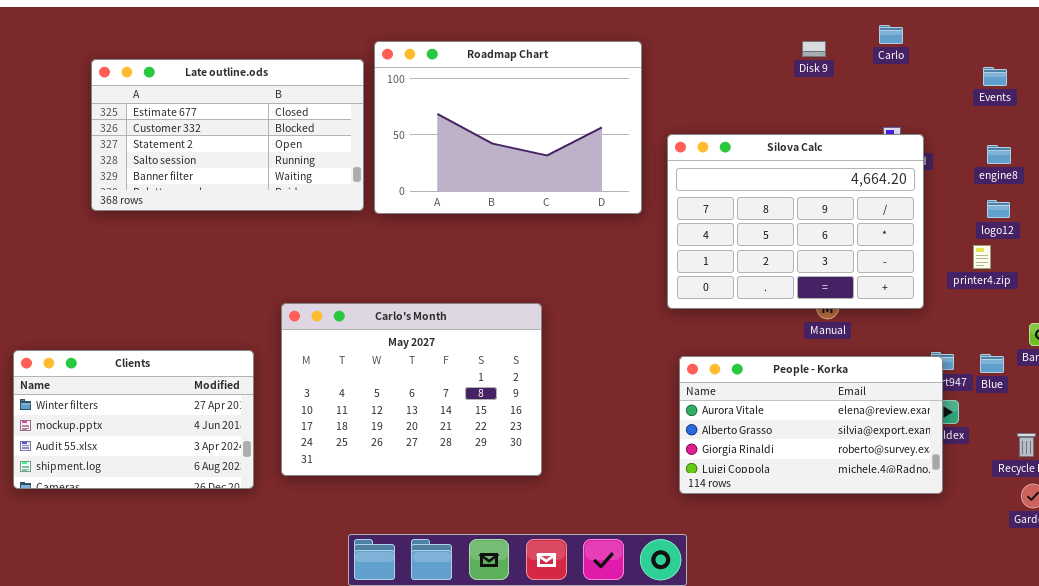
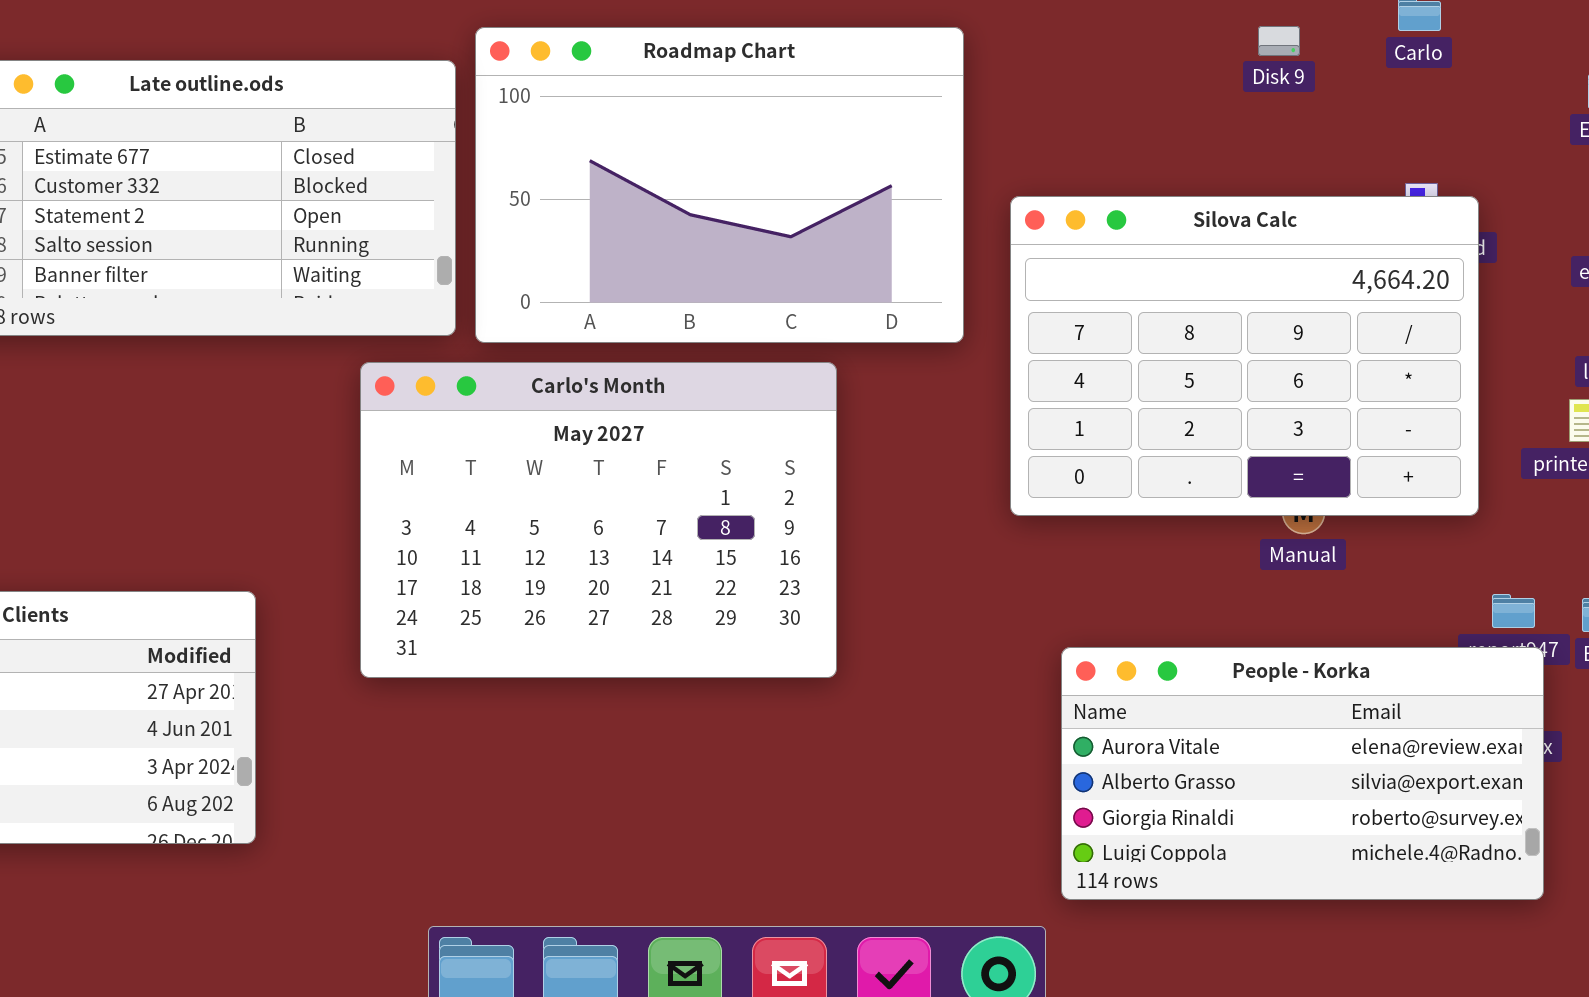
Carlo's Month: [281,303,542,476] -> [360,362,837,678], moved
People - Korka: [679,356,943,494] -> [1061,647,1544,900], moved

